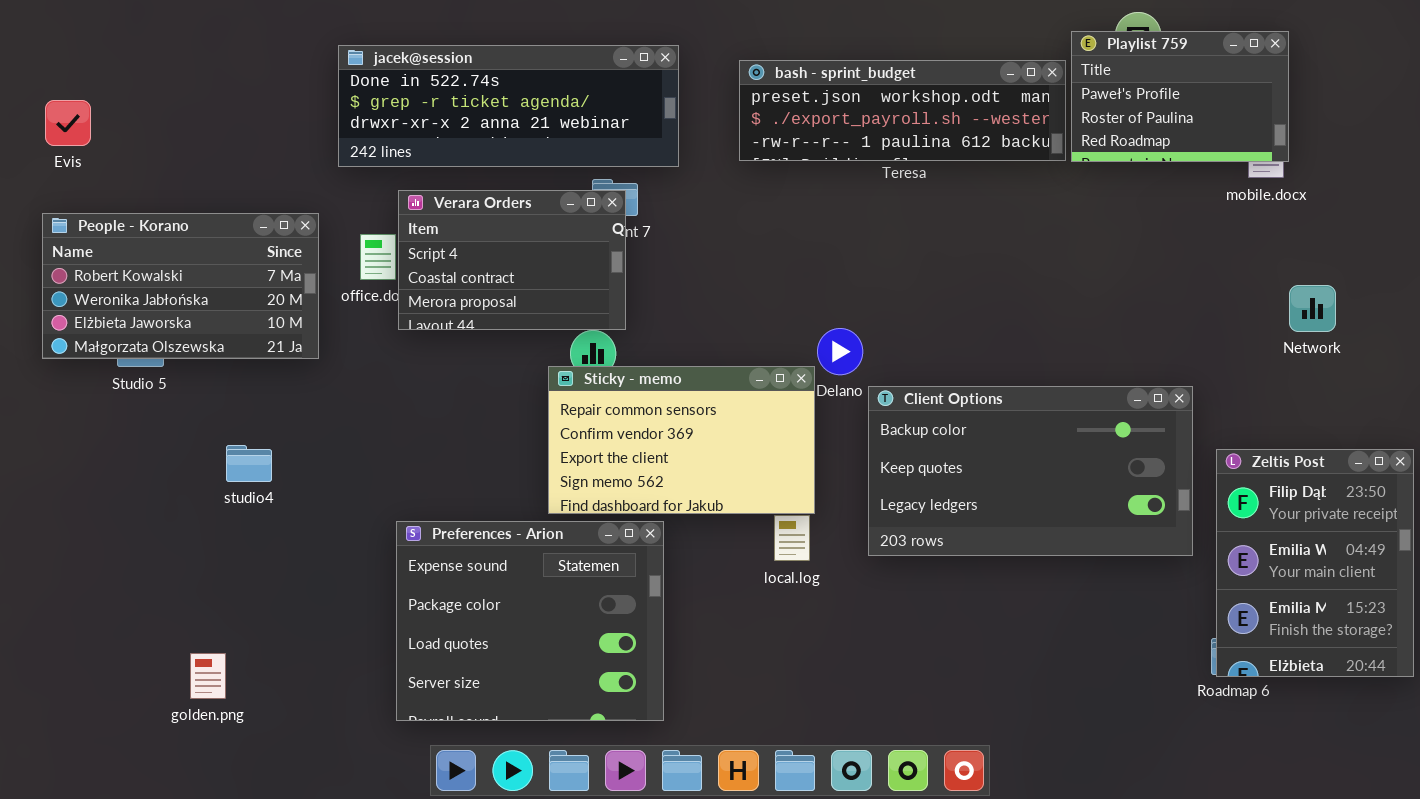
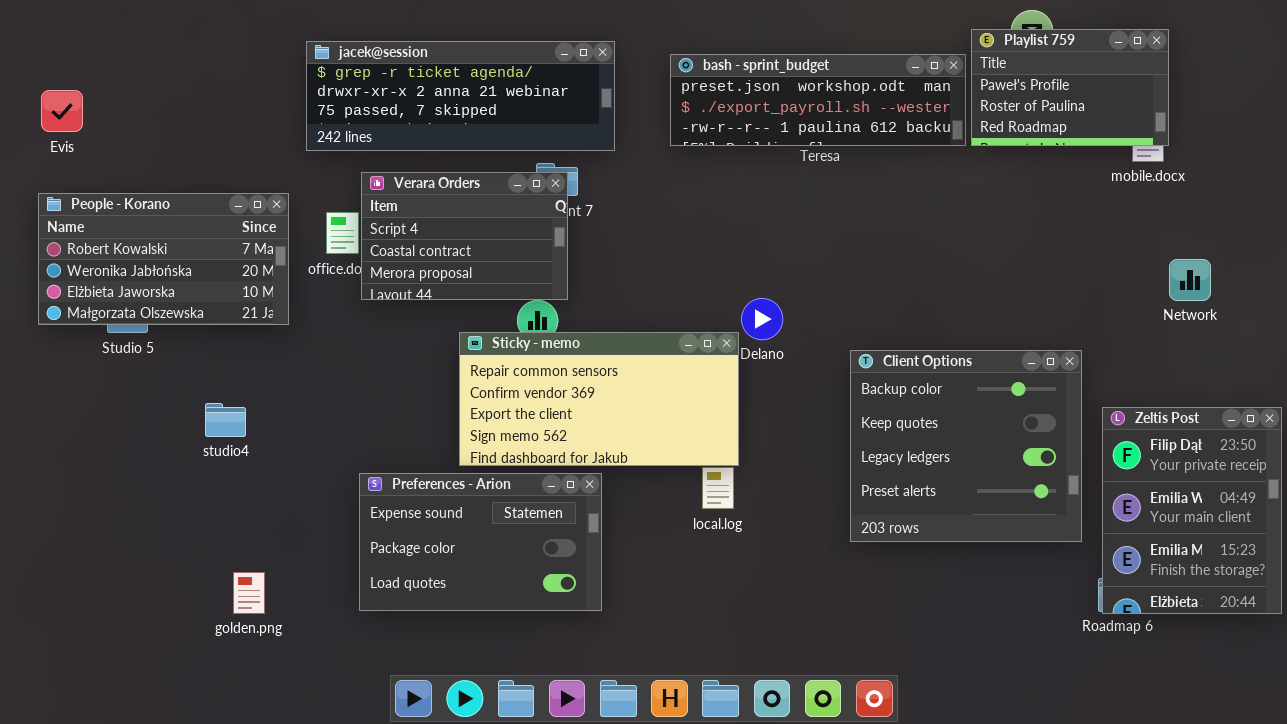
jacek@session: [338,45,679,167] -> [306,41,615,151], scrolled down 1 row
Sticky - memo: [548,366,815,514] -> [459,332,739,466], resized
Client Options: [868,386,1193,556] -> [850,350,1082,542], resized
Preferences - Arion: [396,521,664,721] -> [359,473,602,611], resized
golden.png: [190,653,226,699] -> [233,572,265,614], moved

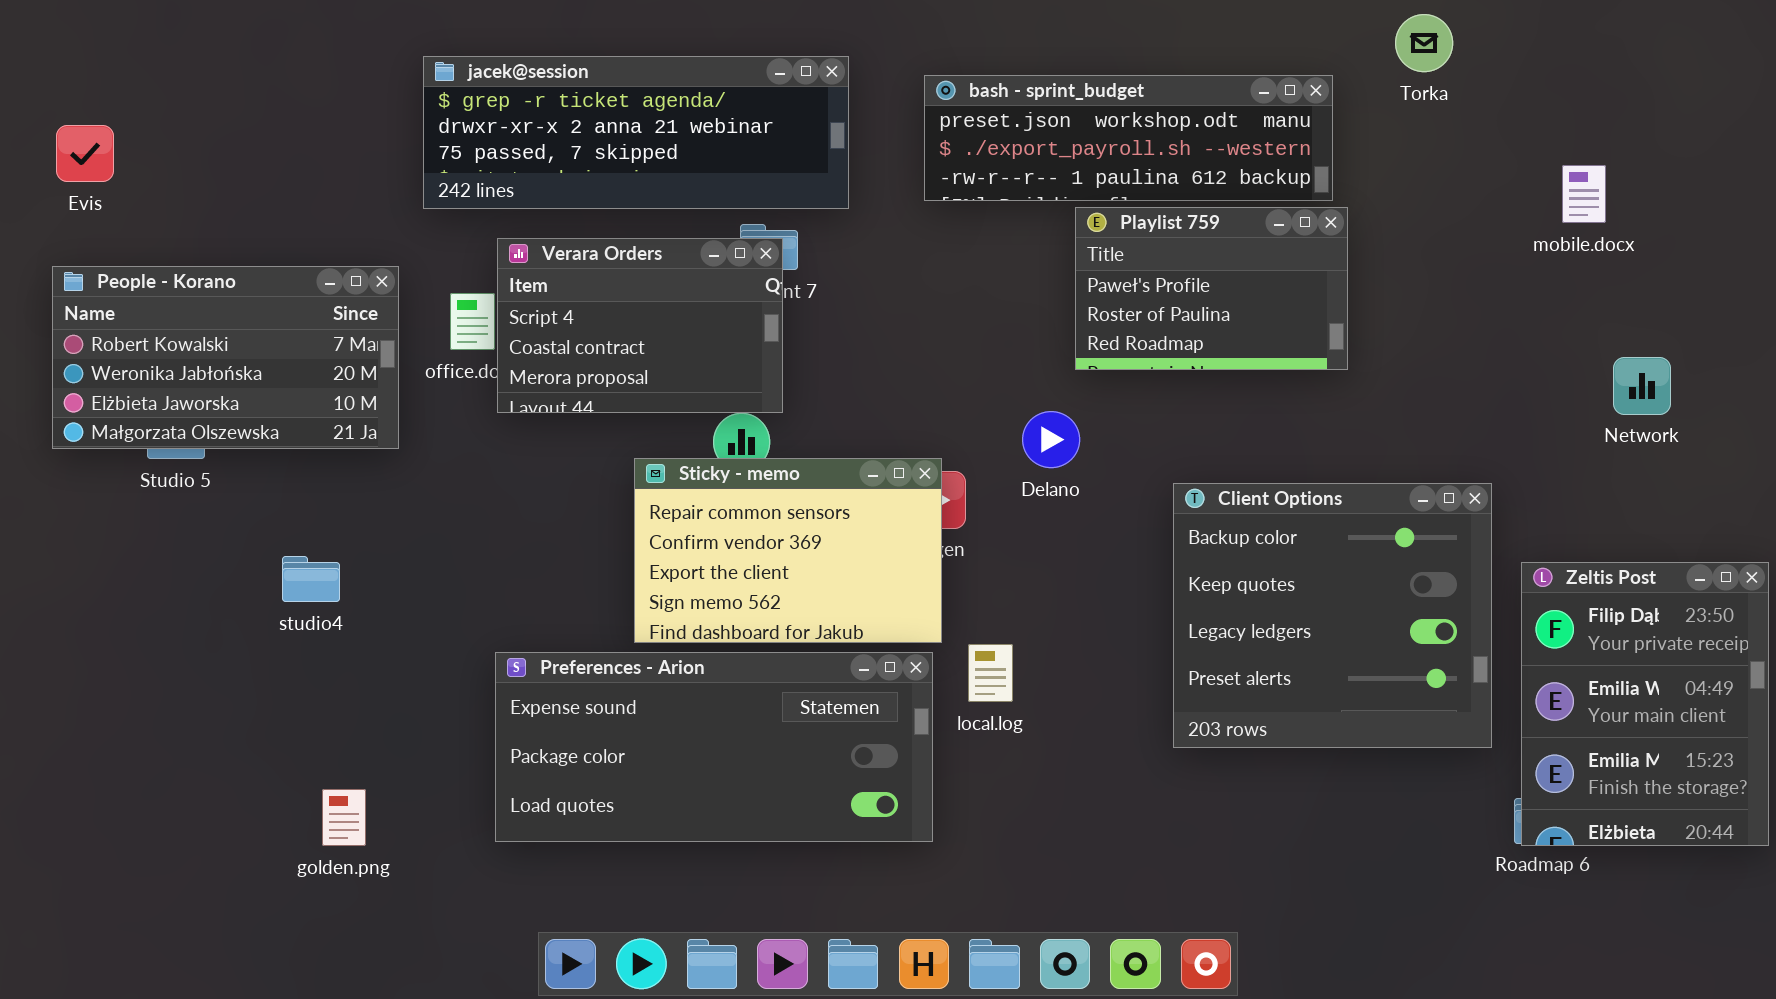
Playlist 759: [971,29,1169,146] -> [1075,207,1348,370], moved
Sticky - memo: [459,332,739,466] -> [634,458,942,643], resized
Preferences - Arion: [359,473,602,611] -> [495,652,933,842], resized

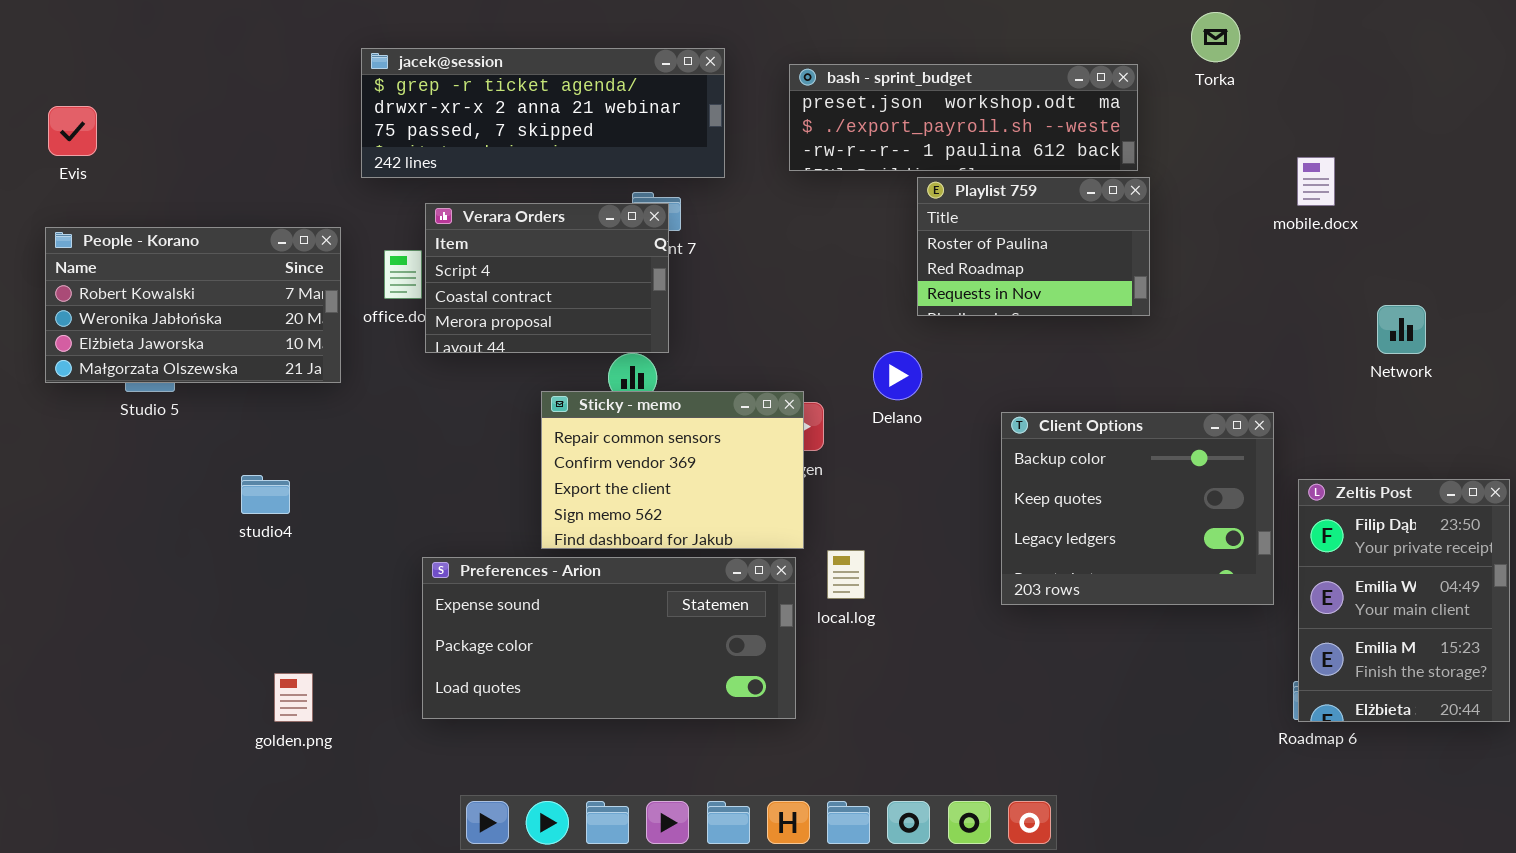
mobile.docx: [1562,165,1606,223] -> [1297,157,1335,206], moved
Playlist 759: [1075,207,1348,370] -> [917,177,1150,316], scrolled down 1 row
Client Options: [1173,483,1492,748] -> [1001,412,1274,605], resized

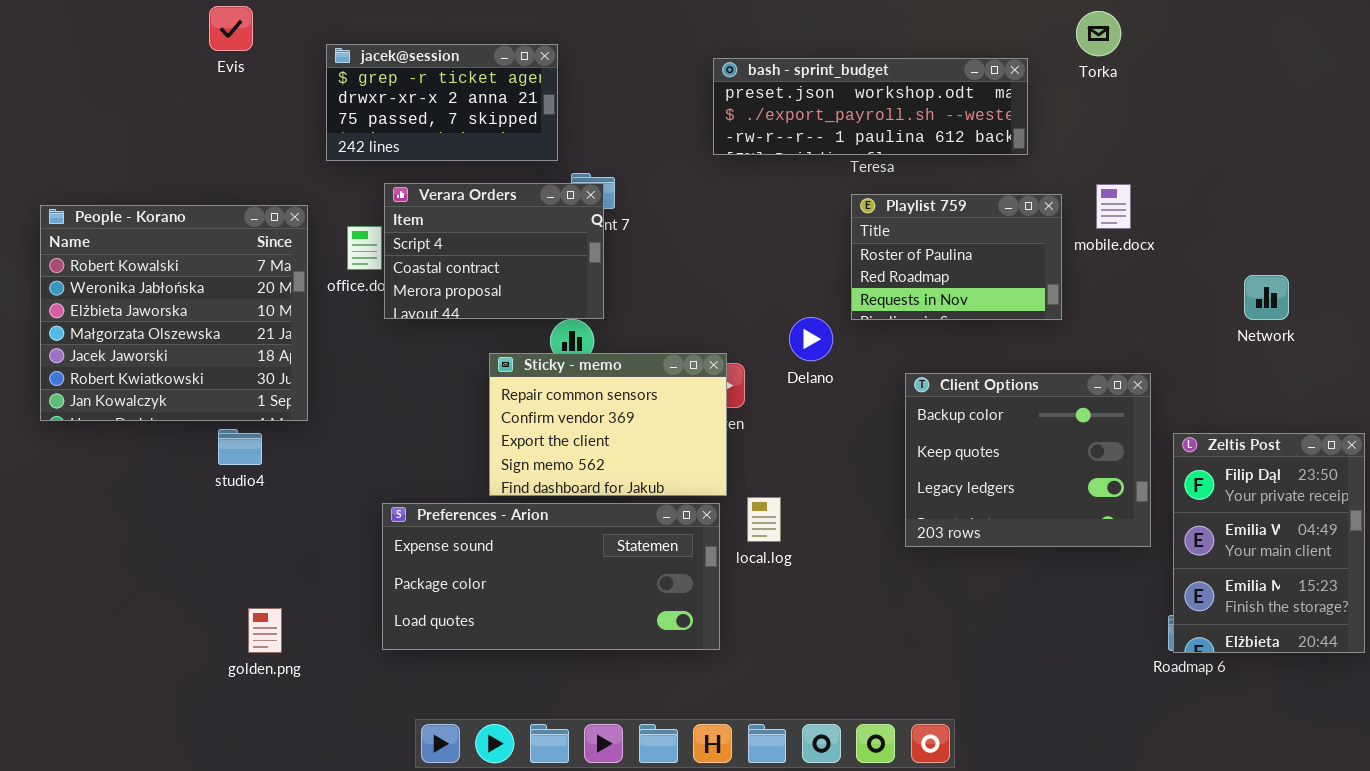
jacek@session: [361,48,725,178] -> [326,44,558,161], resized
Evis: [48,106,97,156] -> [209,6,253,51], moved
mobile.docx: [1297,157,1335,206] -> [1096,184,1131,229], moved
Playlist 759: [917,177,1150,316] -> [851,194,1062,320], moved
People - Korano: [45,227,341,383] -> [40,205,308,421], resized

